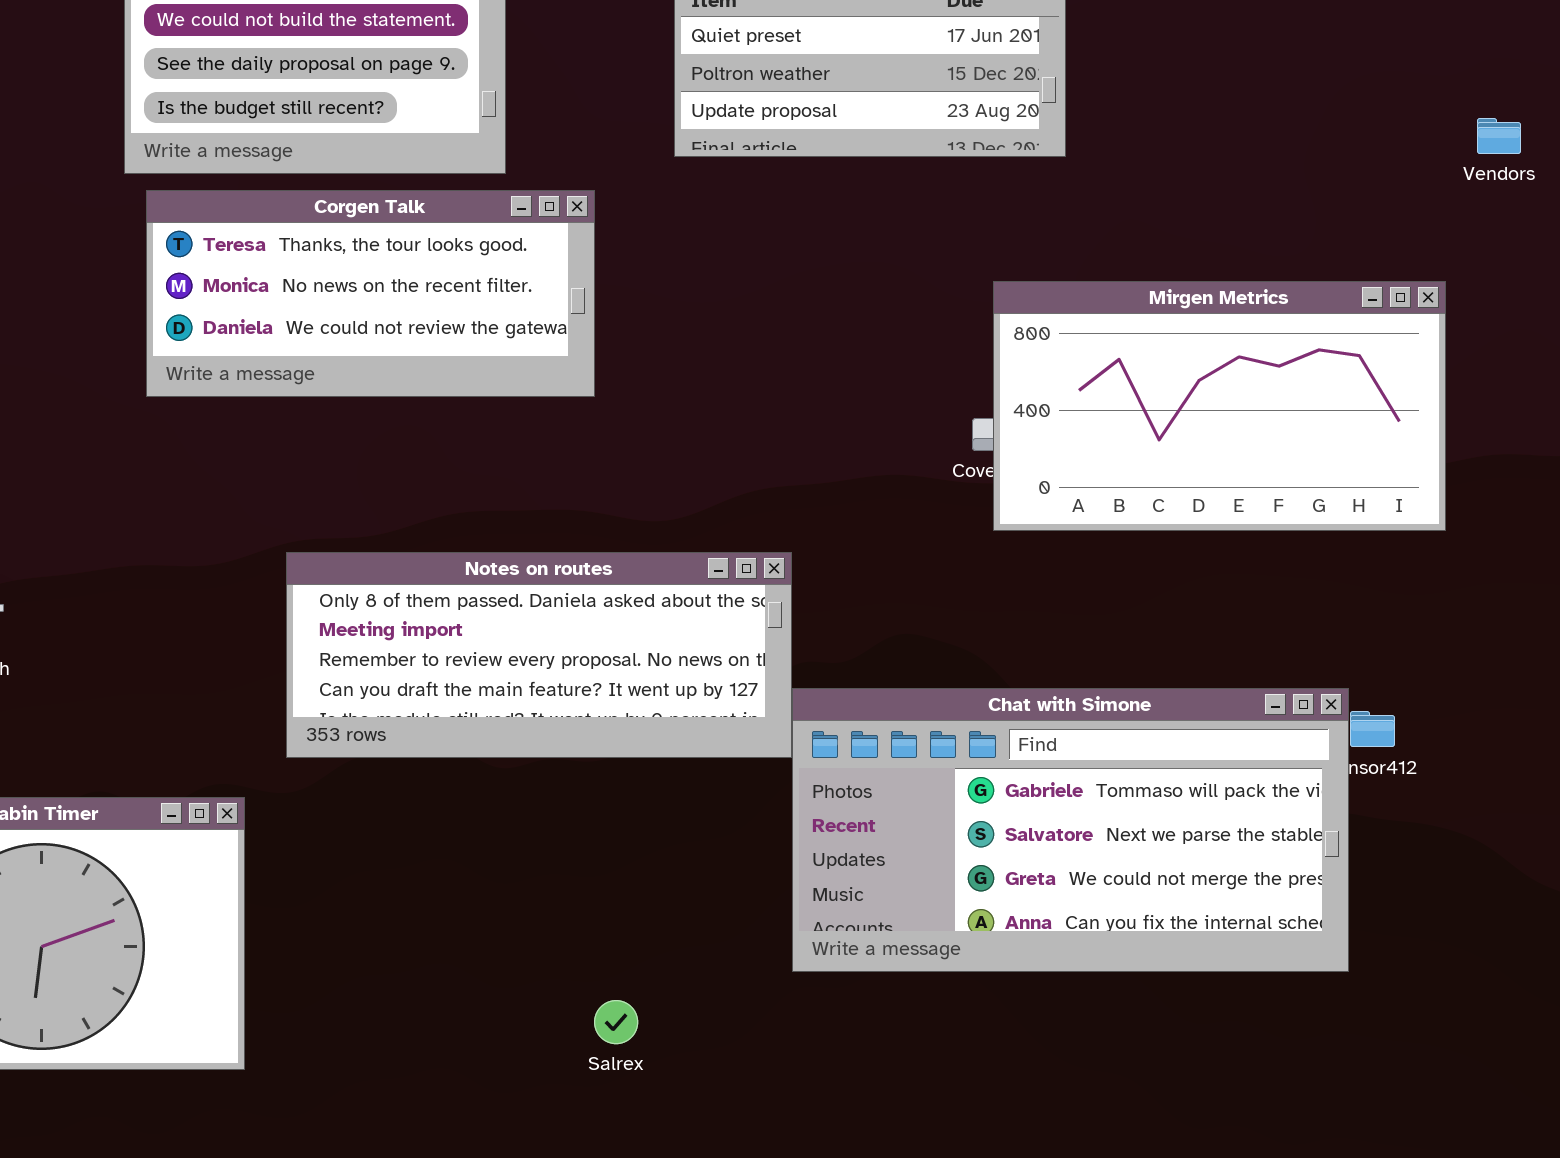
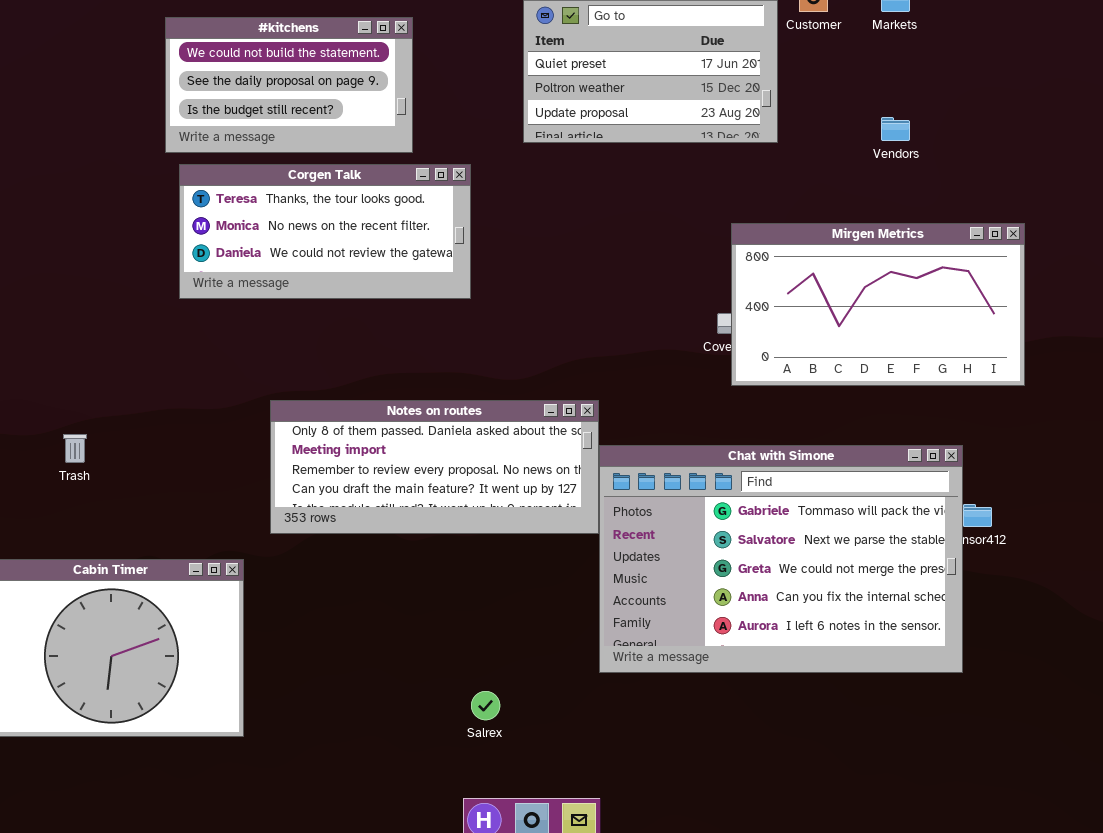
Vendors: [1477,118,1521,154] -> [881,117,910,141], moved
Chat with Simone: [792,688,1349,972] -> [599,445,963,673], resized

